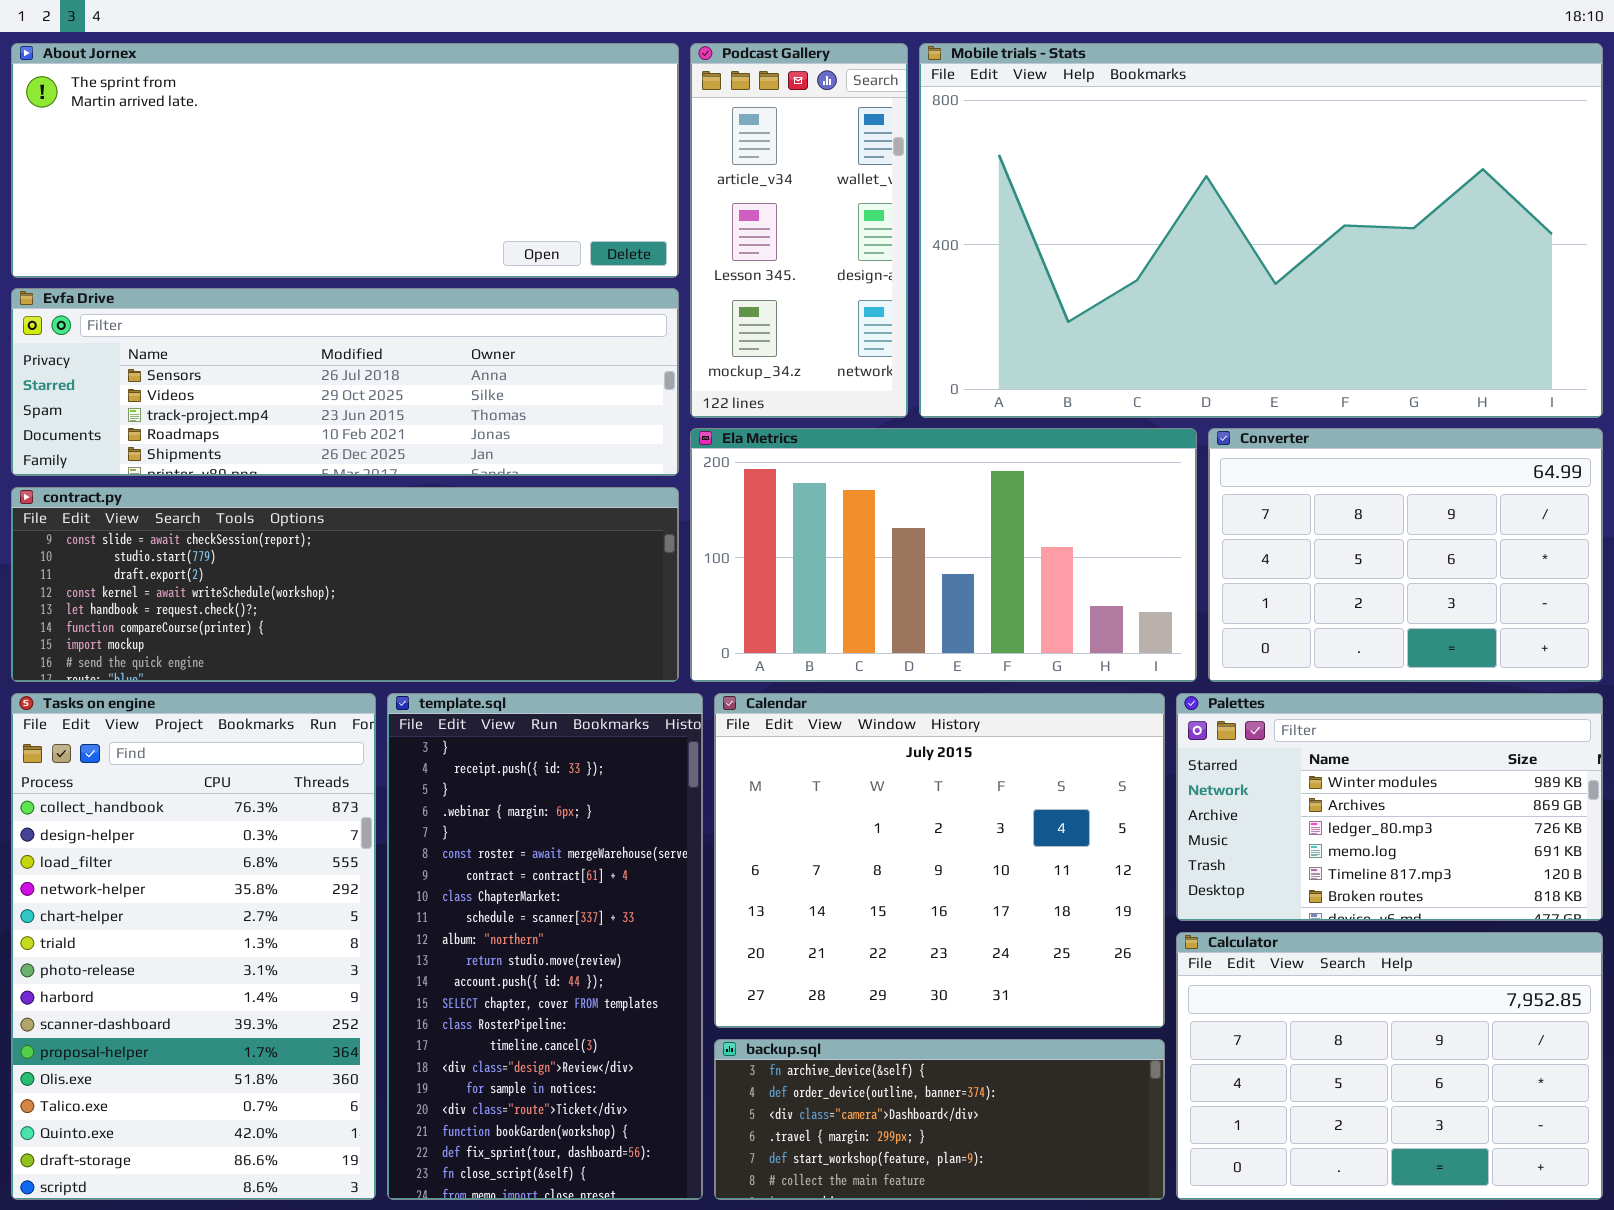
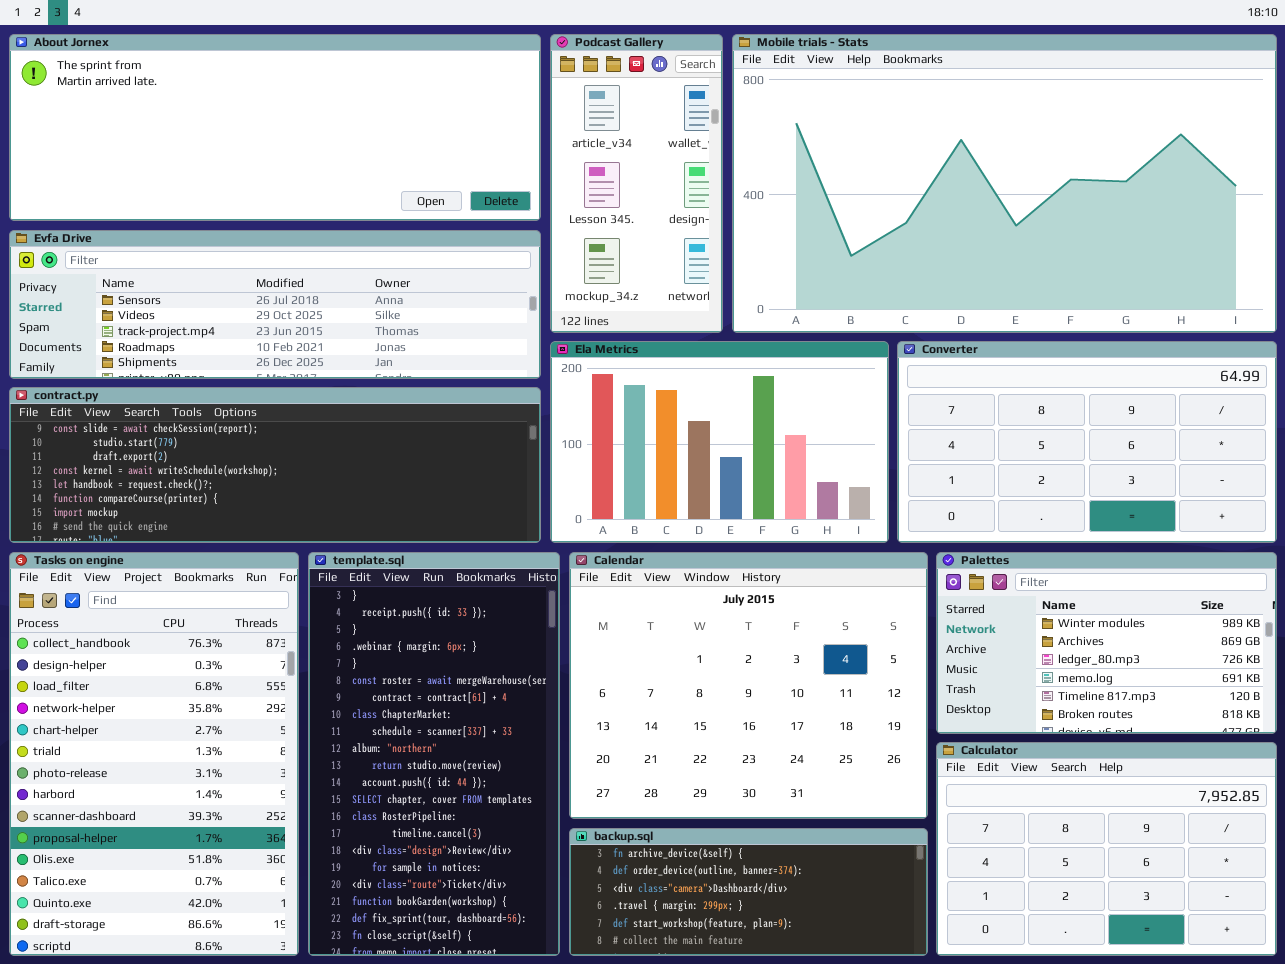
Ela Metrics: [690,428,1197,682] -> [550,341,889,543], resized
Converter: [1208,428,1603,682] -> [897,341,1277,543], resized

